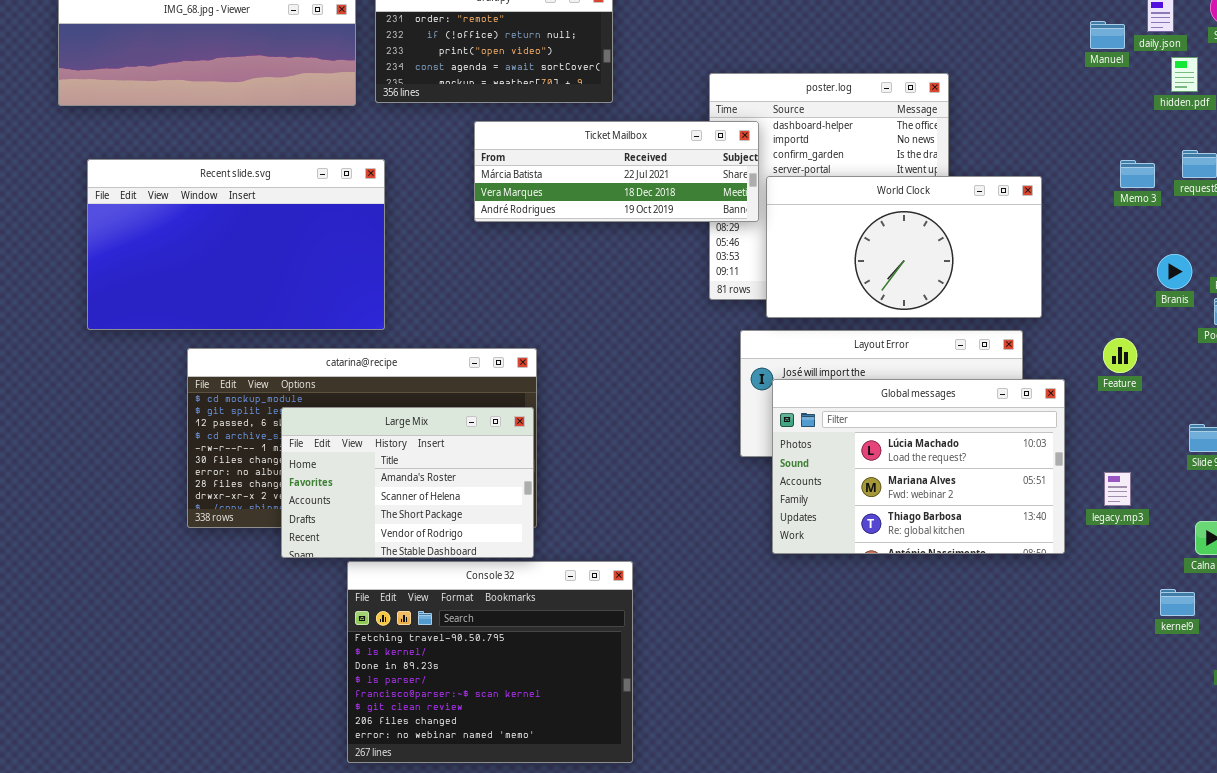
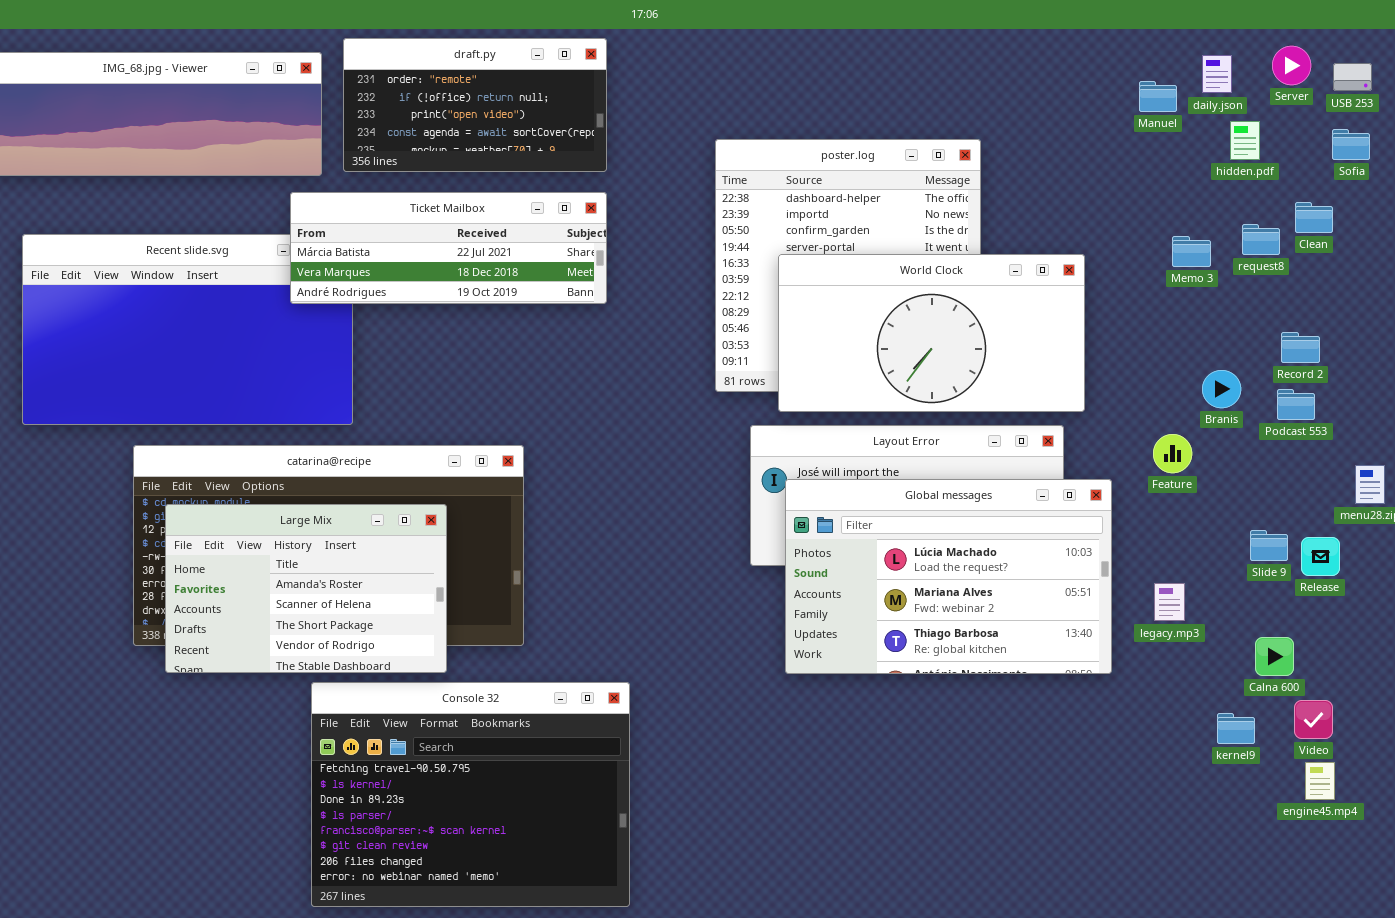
Ticket Mailbox: [474,121,759,222] -> [290,192,607,304], moved
Branis: [1157,254,1192,289] -> [1202,370,1241,408], moved
Large Mix: [281,407,534,558] -> [165,504,447,673], moved

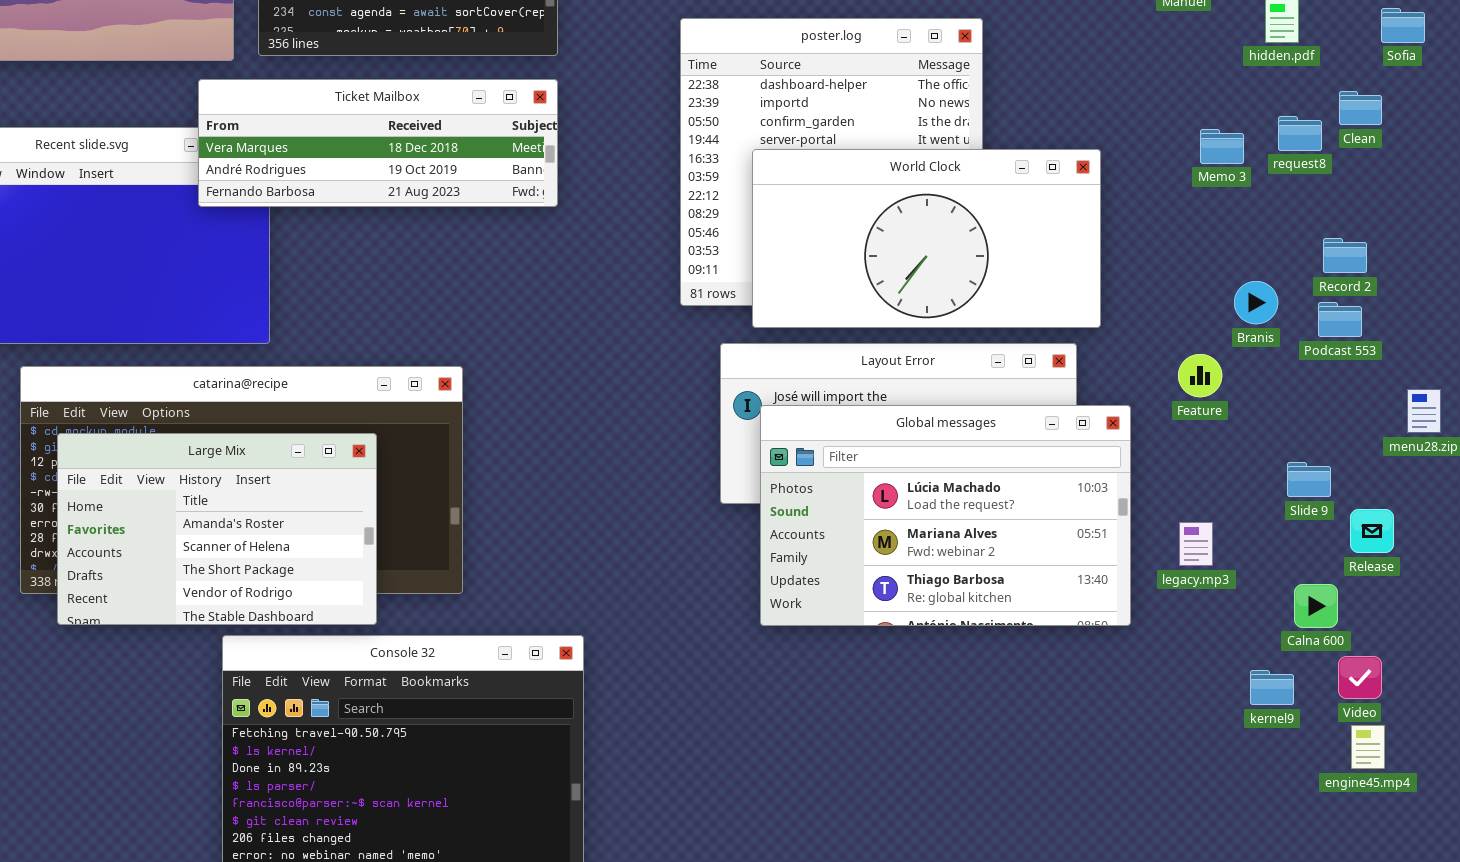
Ticket Mailbox: [290,192,607,304] -> [198,79,558,207], scrolled down 1 row
Release: [1301,537,1340,576] -> [1350,509,1394,553], moved

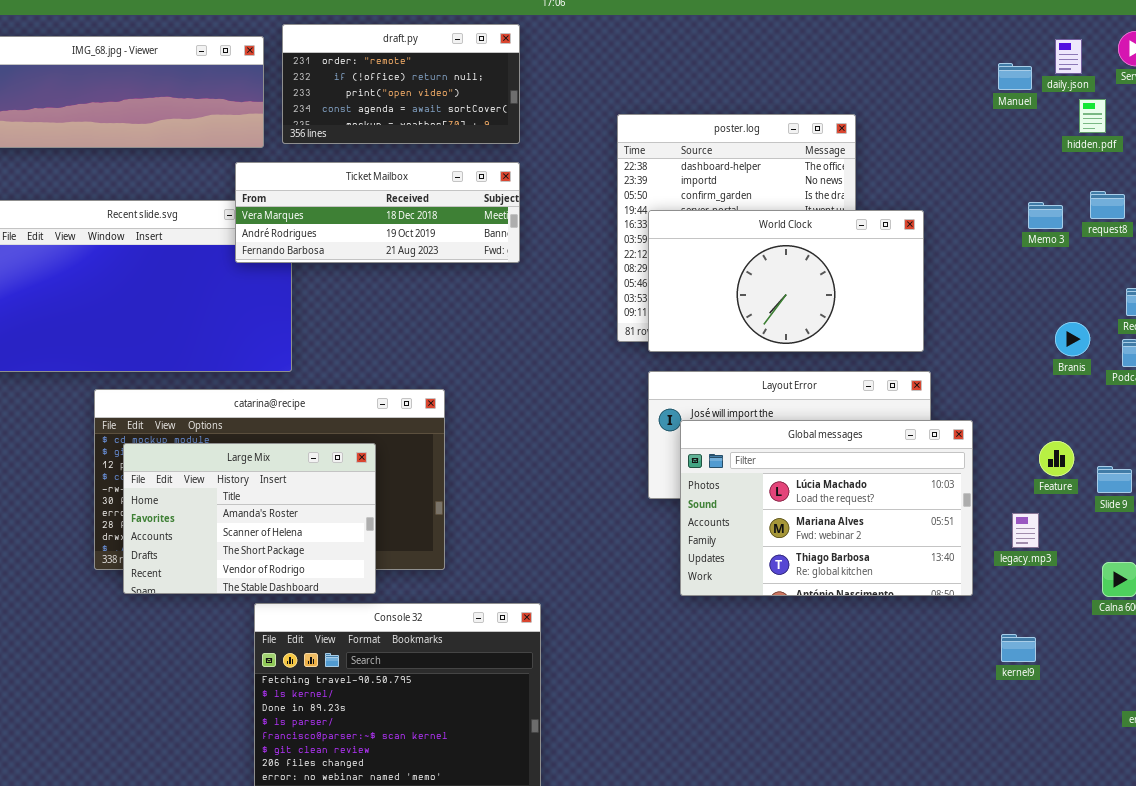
World Clock: [752,149,1101,328] -> [648,210,924,352], moved
Feature: [1178,354,1222,397] -> [1039,441,1074,476], moved
kernel9: [1250,670,1294,705] -> [1001,634,1036,662], moved

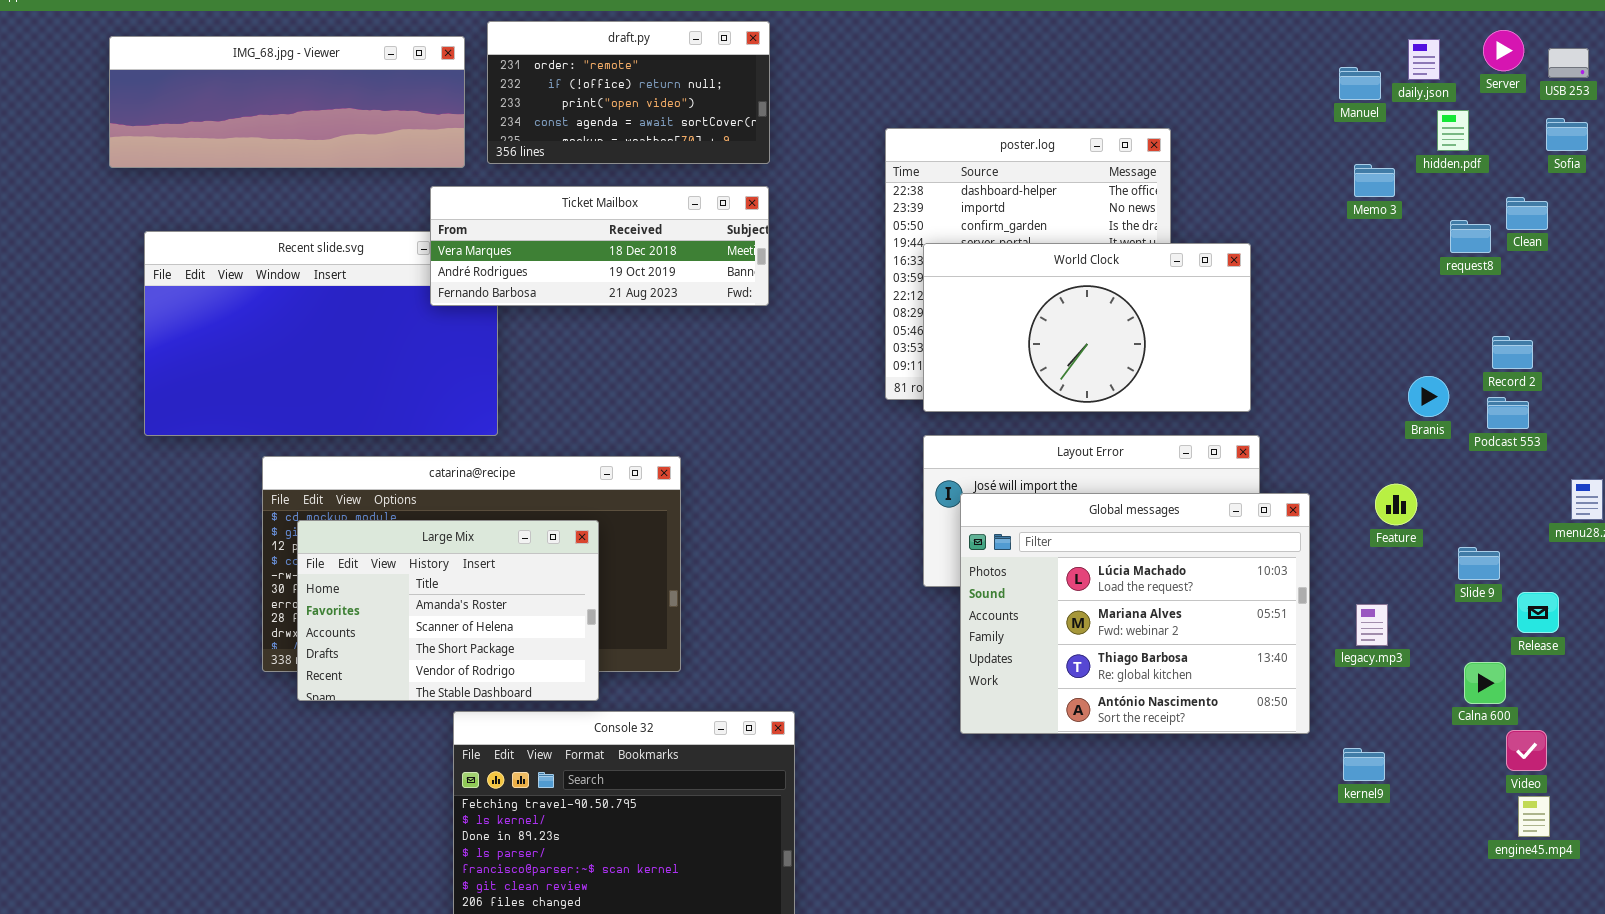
Memo 3: [1028,202,1063,229] -> [1354,164,1395,197], moved
Global messages: [680,420,973,596] -> [960,493,1310,734], resized
Feature: [1039,441,1074,476] -> [1375,484,1417,525], moved

